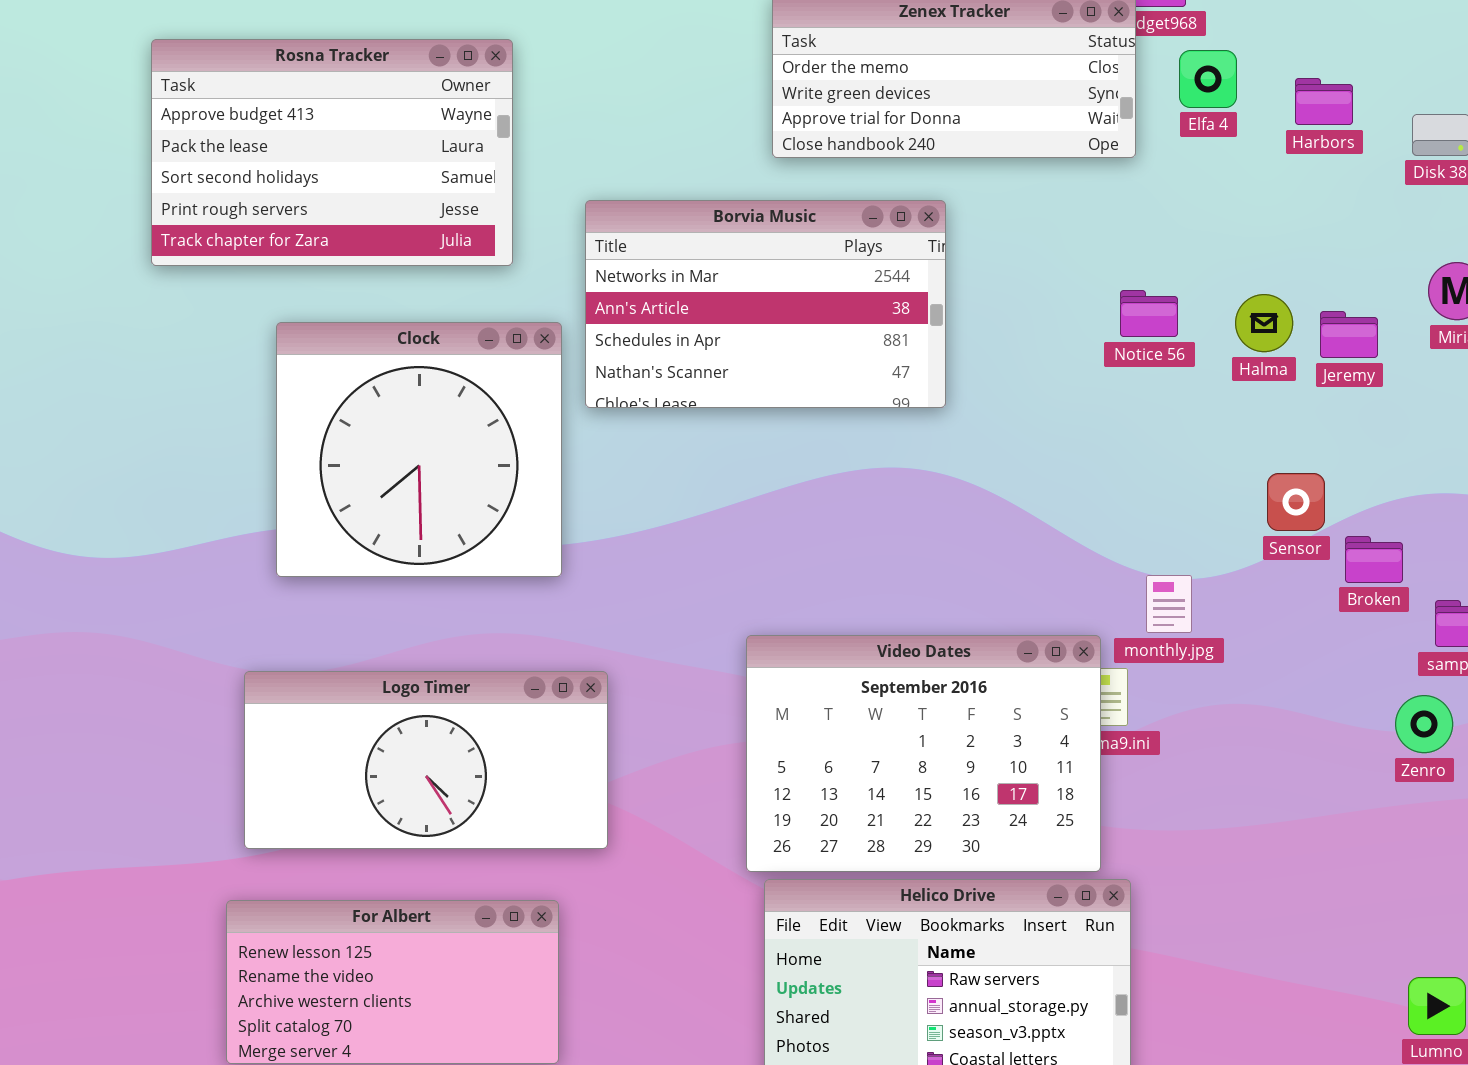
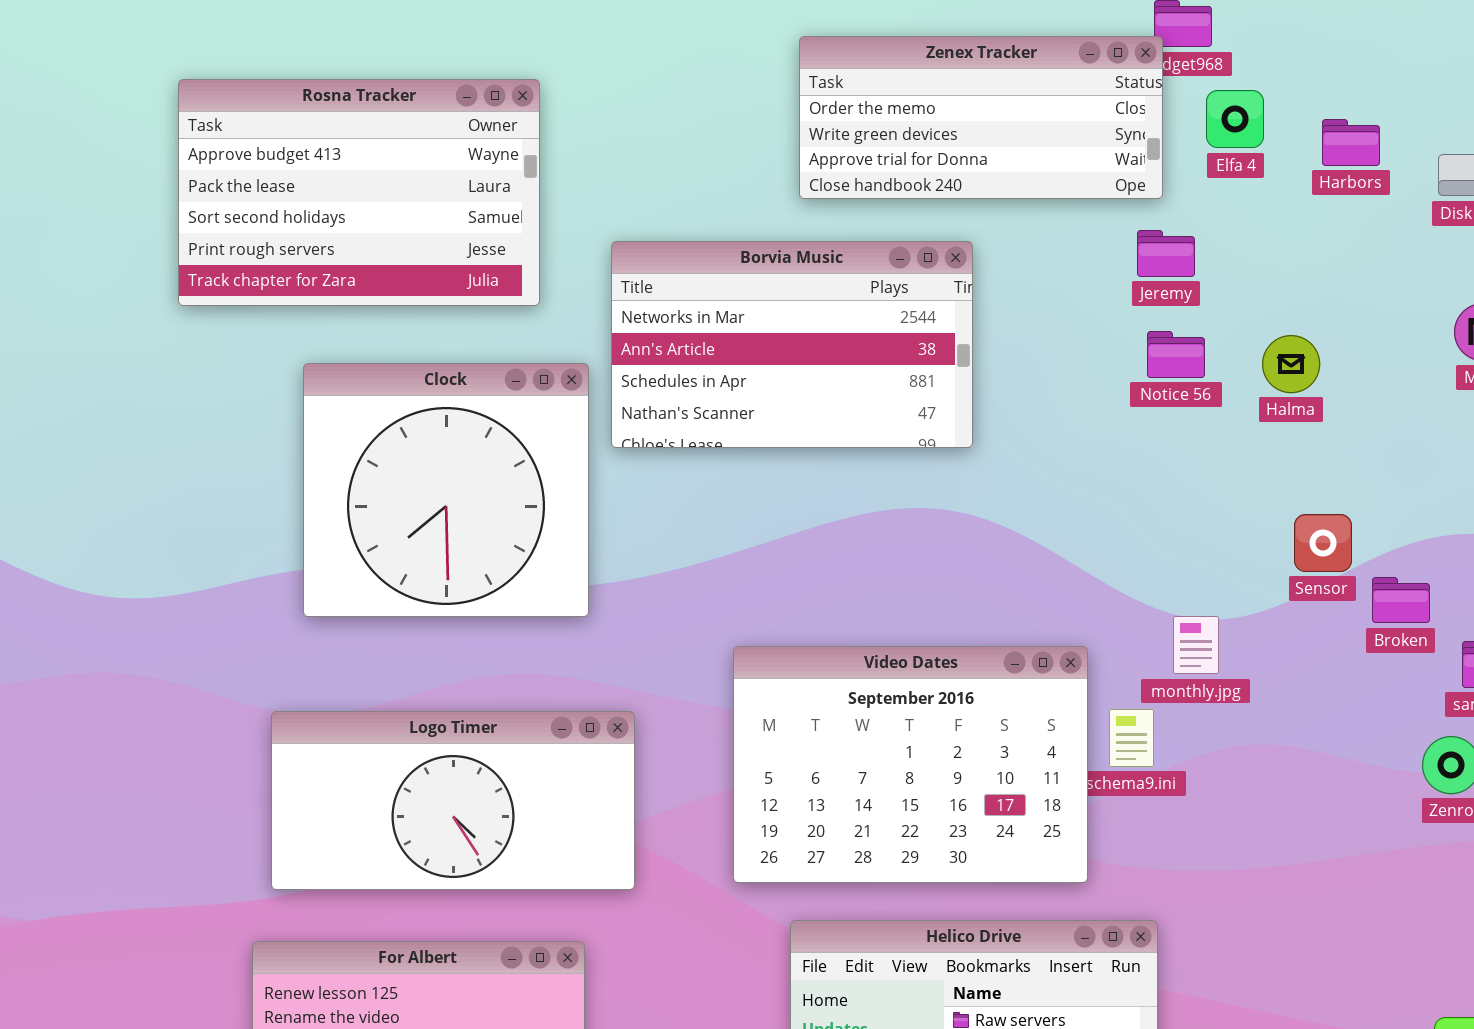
Jeremy: [1320,311,1378,358] -> [1137,230,1195,277], moved
Video Dates: [746,635,1101,872] -> [733,646,1088,883], moved

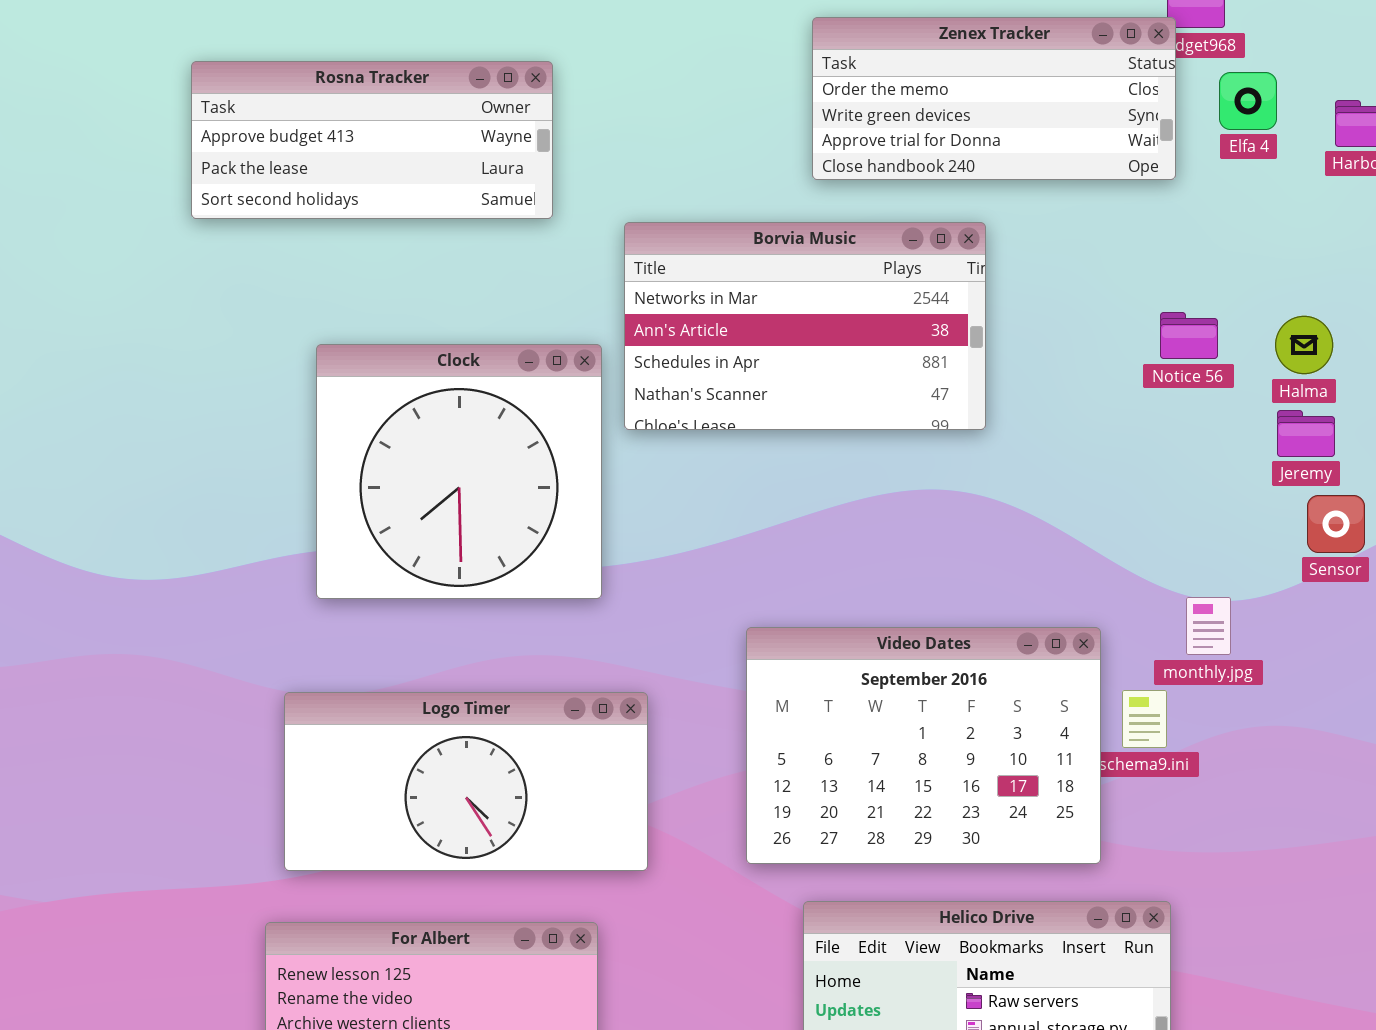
Rosna Tracker: [178,79,540,306] -> [191,61,553,219], resized
Jeremy: [1137,230,1195,277] -> [1277,410,1335,457], moved

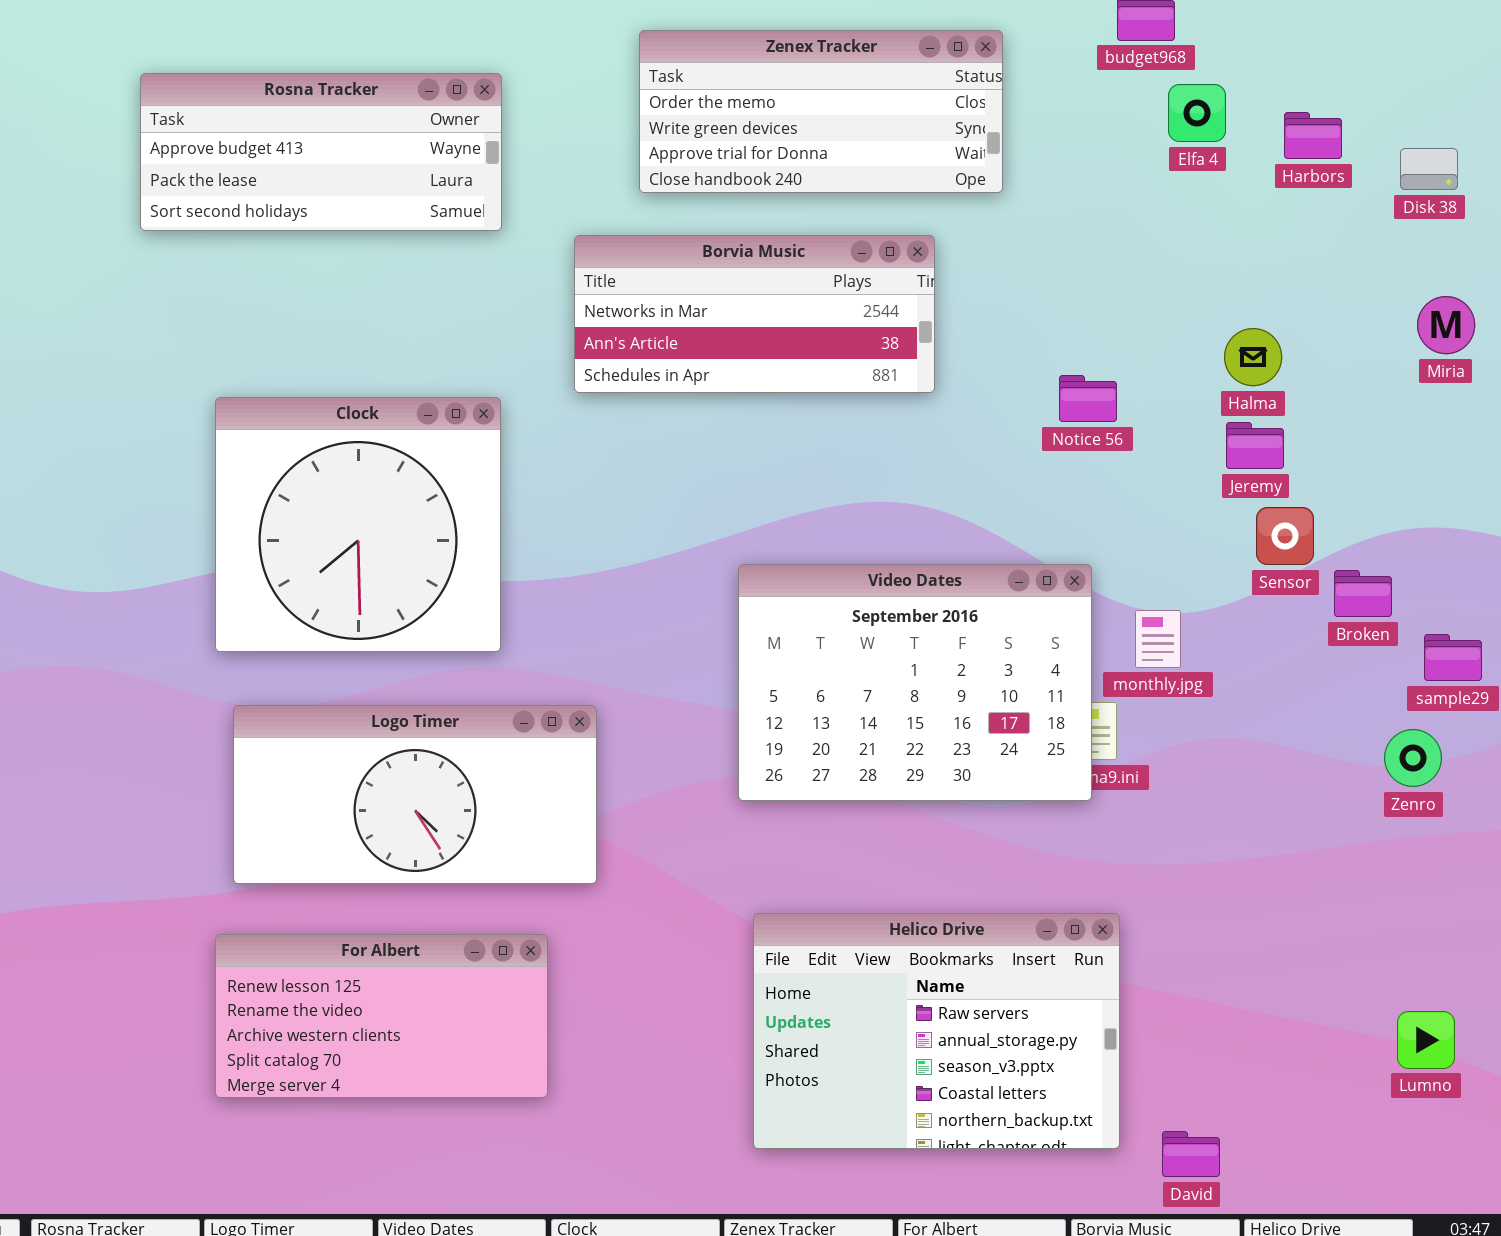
Zenex Tracker: [812,17,1176,180] -> [639,30,1003,193], moved
Borvia Music: [624,222,986,430] -> [574,235,935,393], resized
Notice 56: [1160,312,1218,359] -> [1059,375,1117,422], moved
Clock: [316,344,602,599] -> [215,397,501,652], moved
Video Dates: [746,627,1101,864] -> [738,564,1092,801], moved

